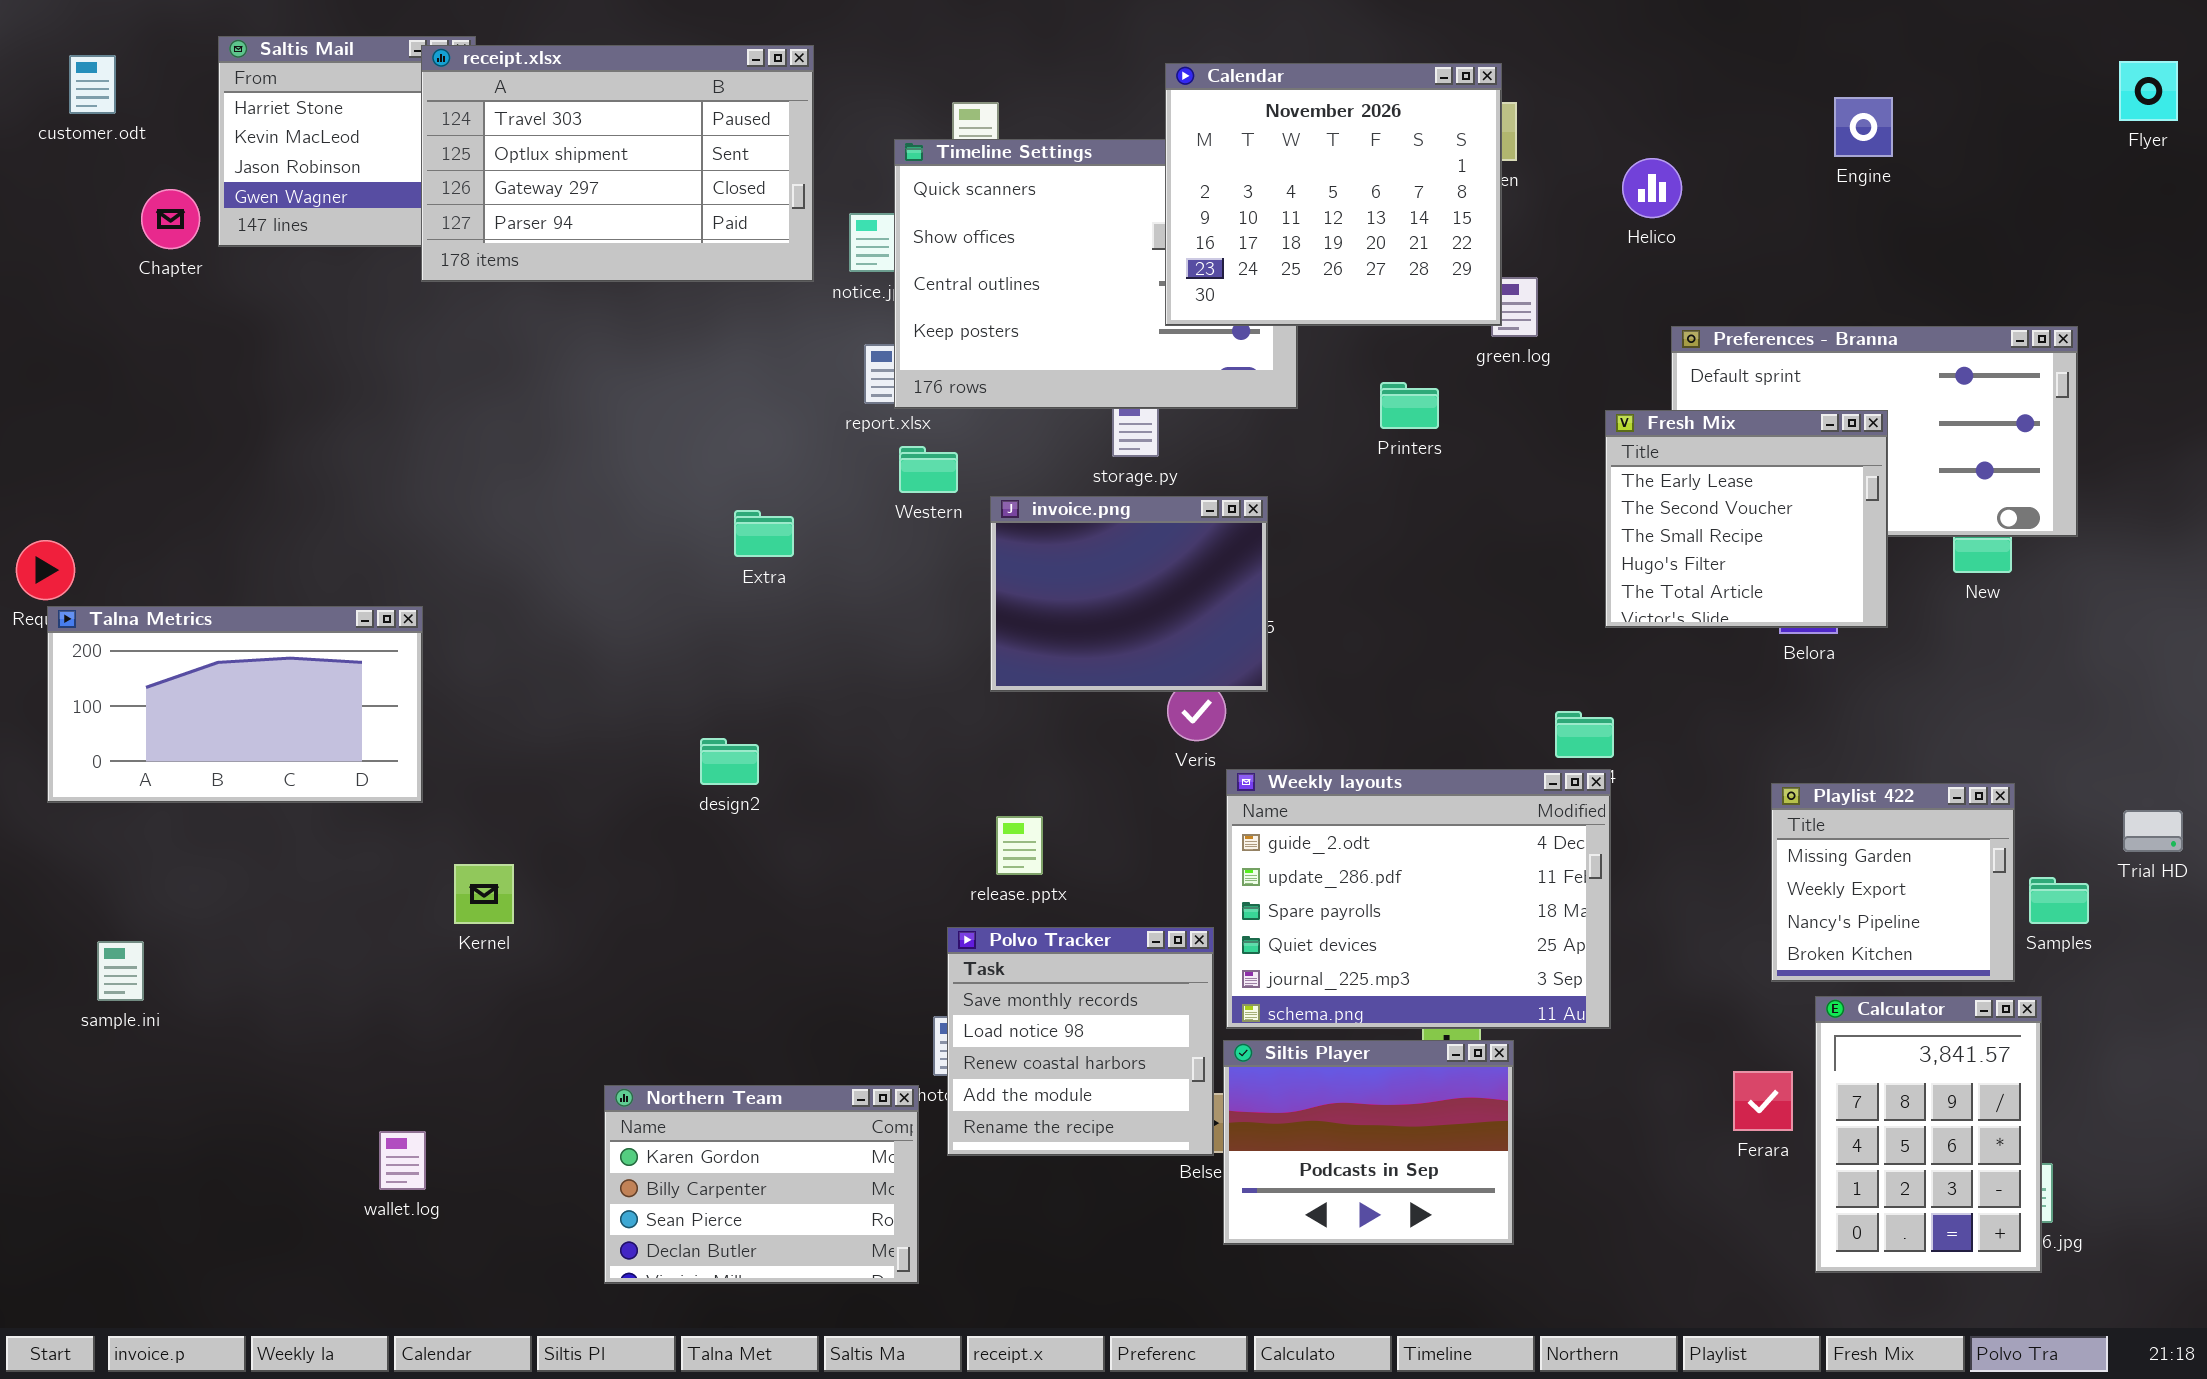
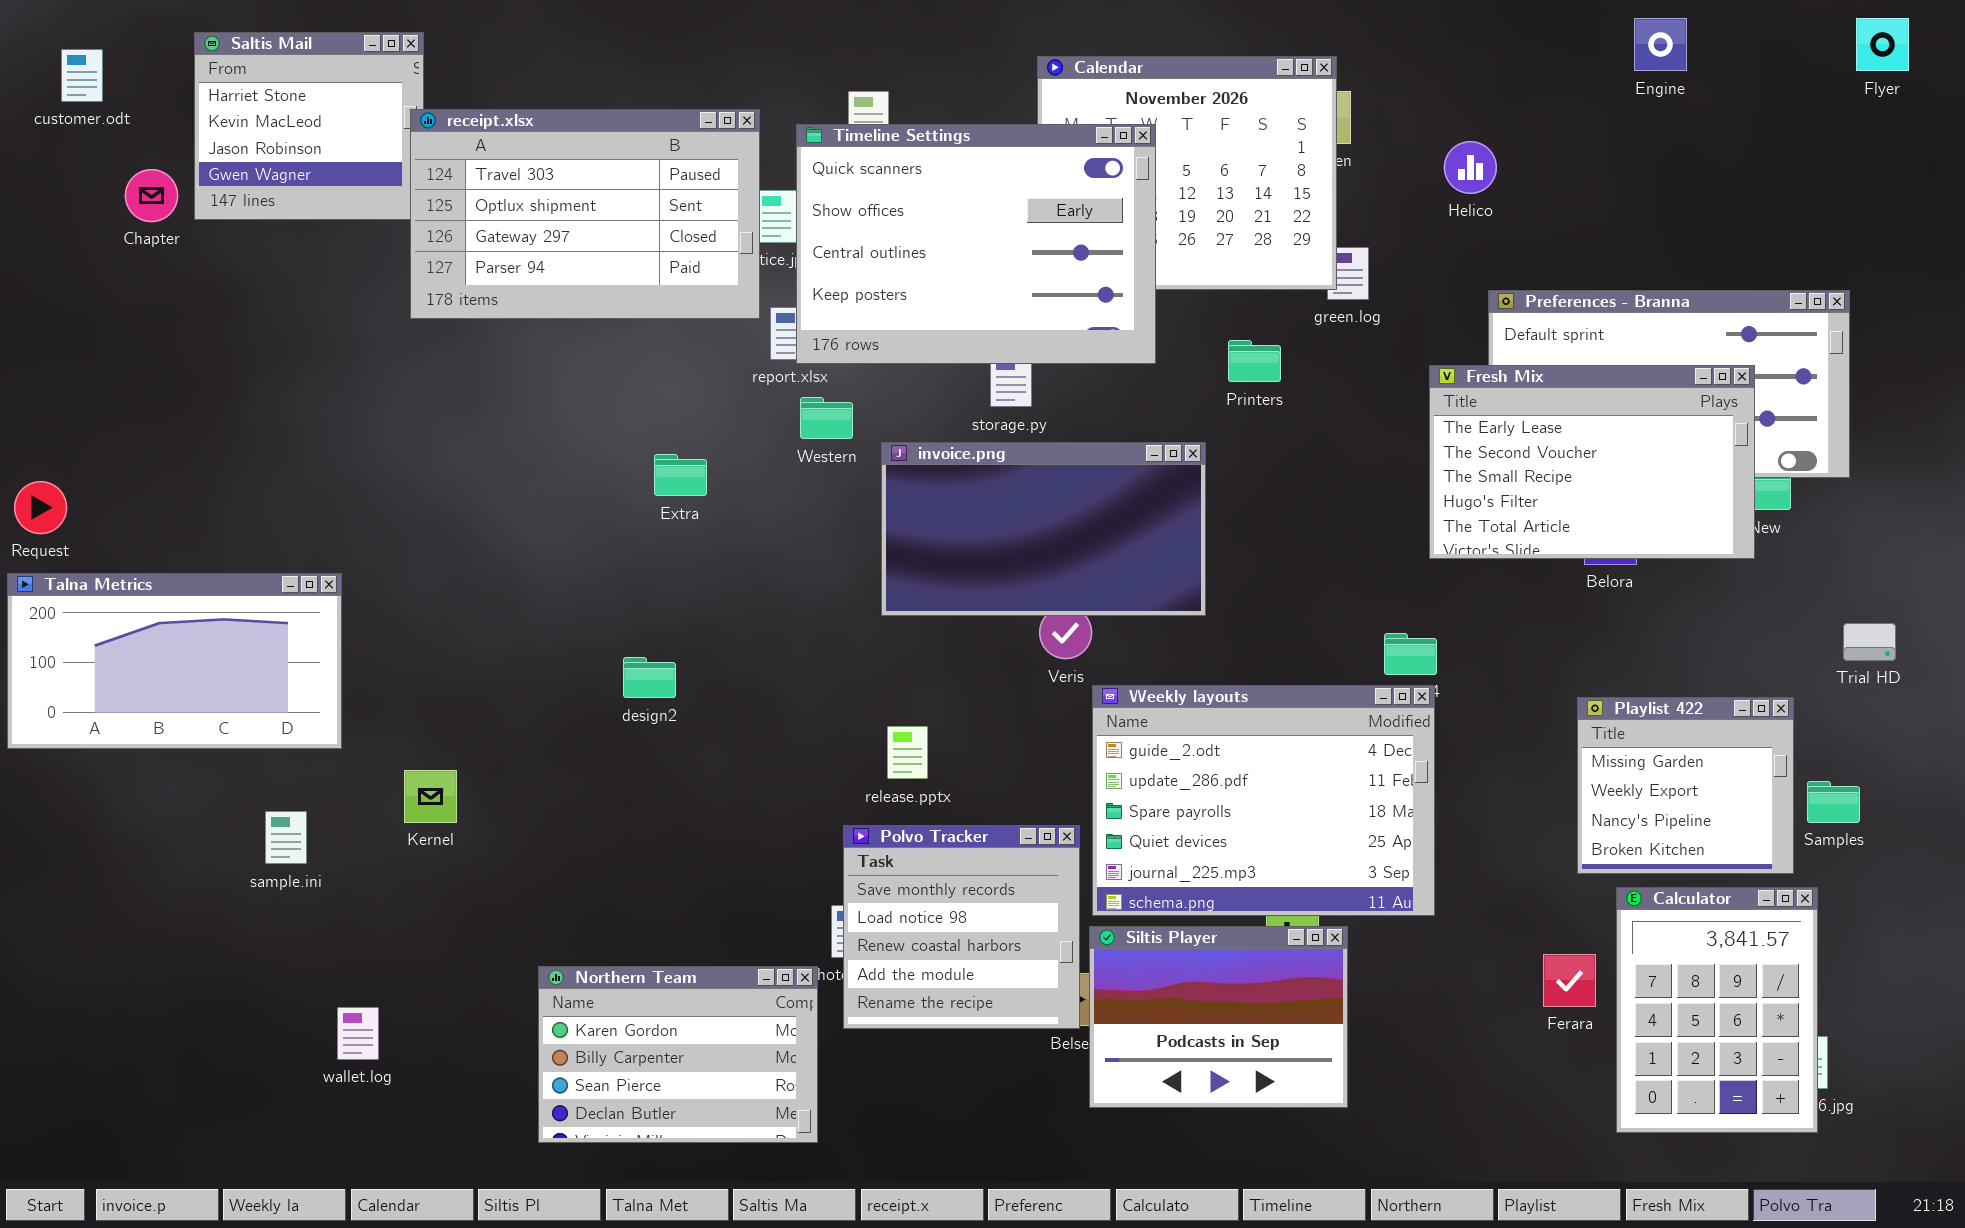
receipt.xlsx: [421,45,814,282] -> [410,109,760,319], moved
Flyer: [2119,61,2178,121] -> [1856,18,1909,71], moved
Engine: [1834,97,1893,157] -> [1634,18,1687,71], moved
Timeline Settings: [894,139,1298,409] -> [796,124,1156,364], raised
Fresh Mix: [1605,410,1888,628] -> [1429,365,1755,559], resized
invoice.png: [990,496,1268,692] -> [881,442,1206,616], resized
Talna Metrics: [47,606,423,803] -> [7,573,342,749], moved
Trial HD: [2123,810,2183,852] -> [1843,623,1896,661], moved
sample.ini: [97,941,144,1001] -> [265,811,307,864], moved

